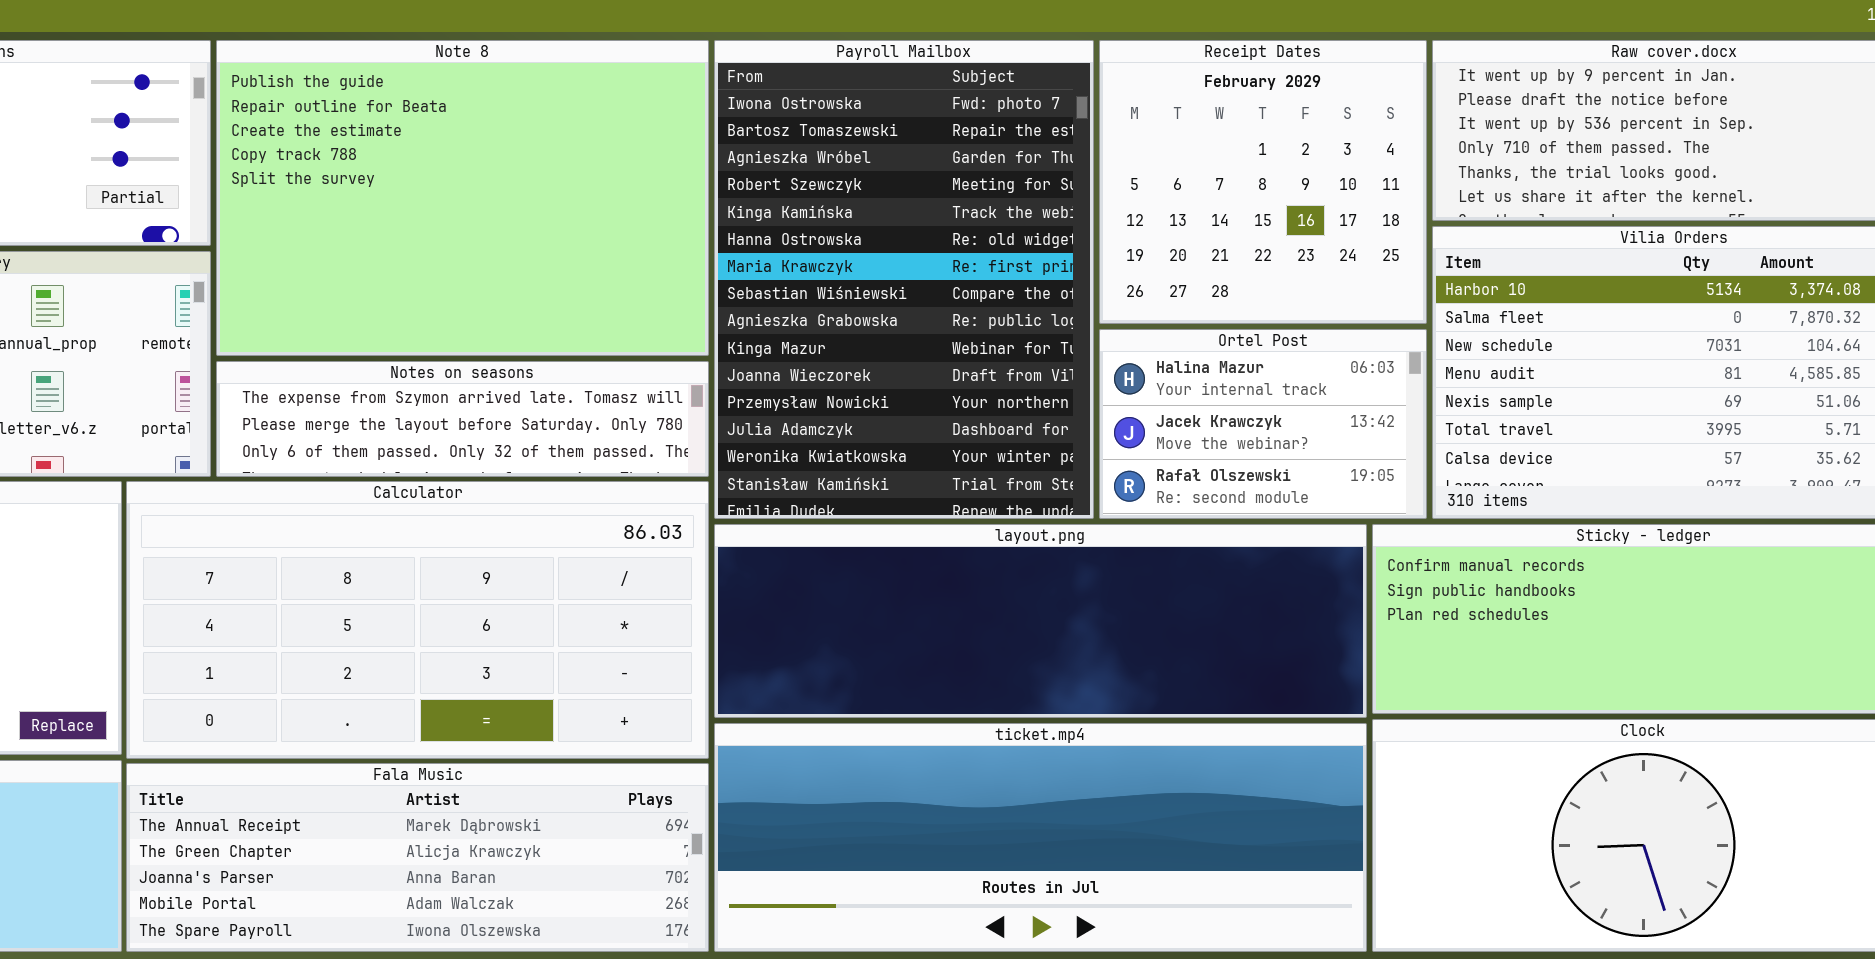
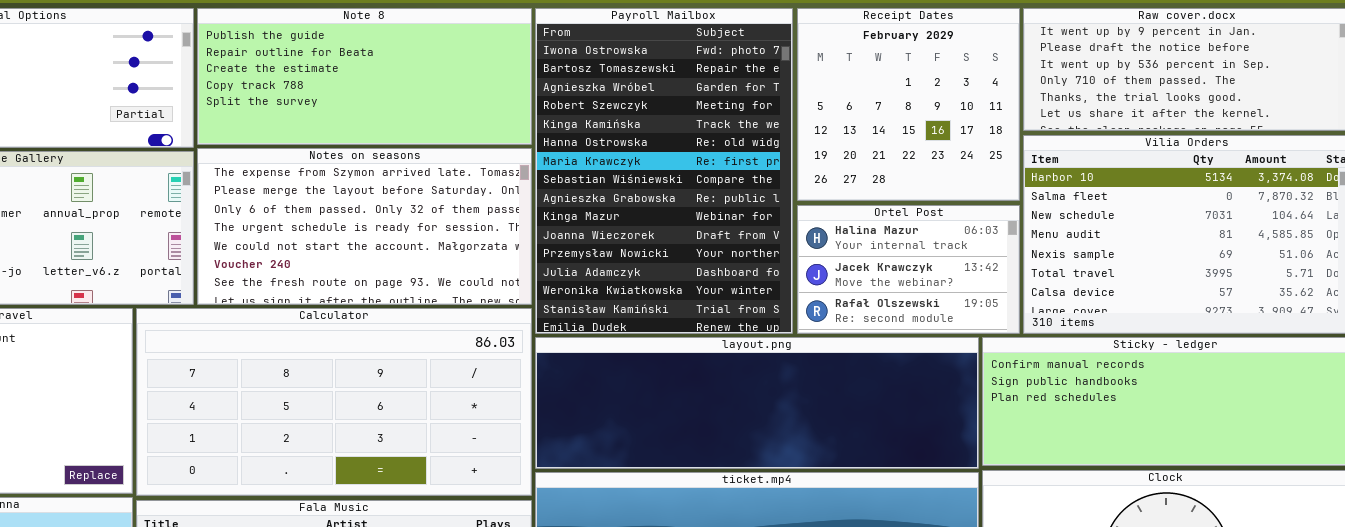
Note 8: [216,40,709,356] -> [197,8,532,145], resized
Notes on seasons: [216,361,709,477] -> [197,148,532,305], resized

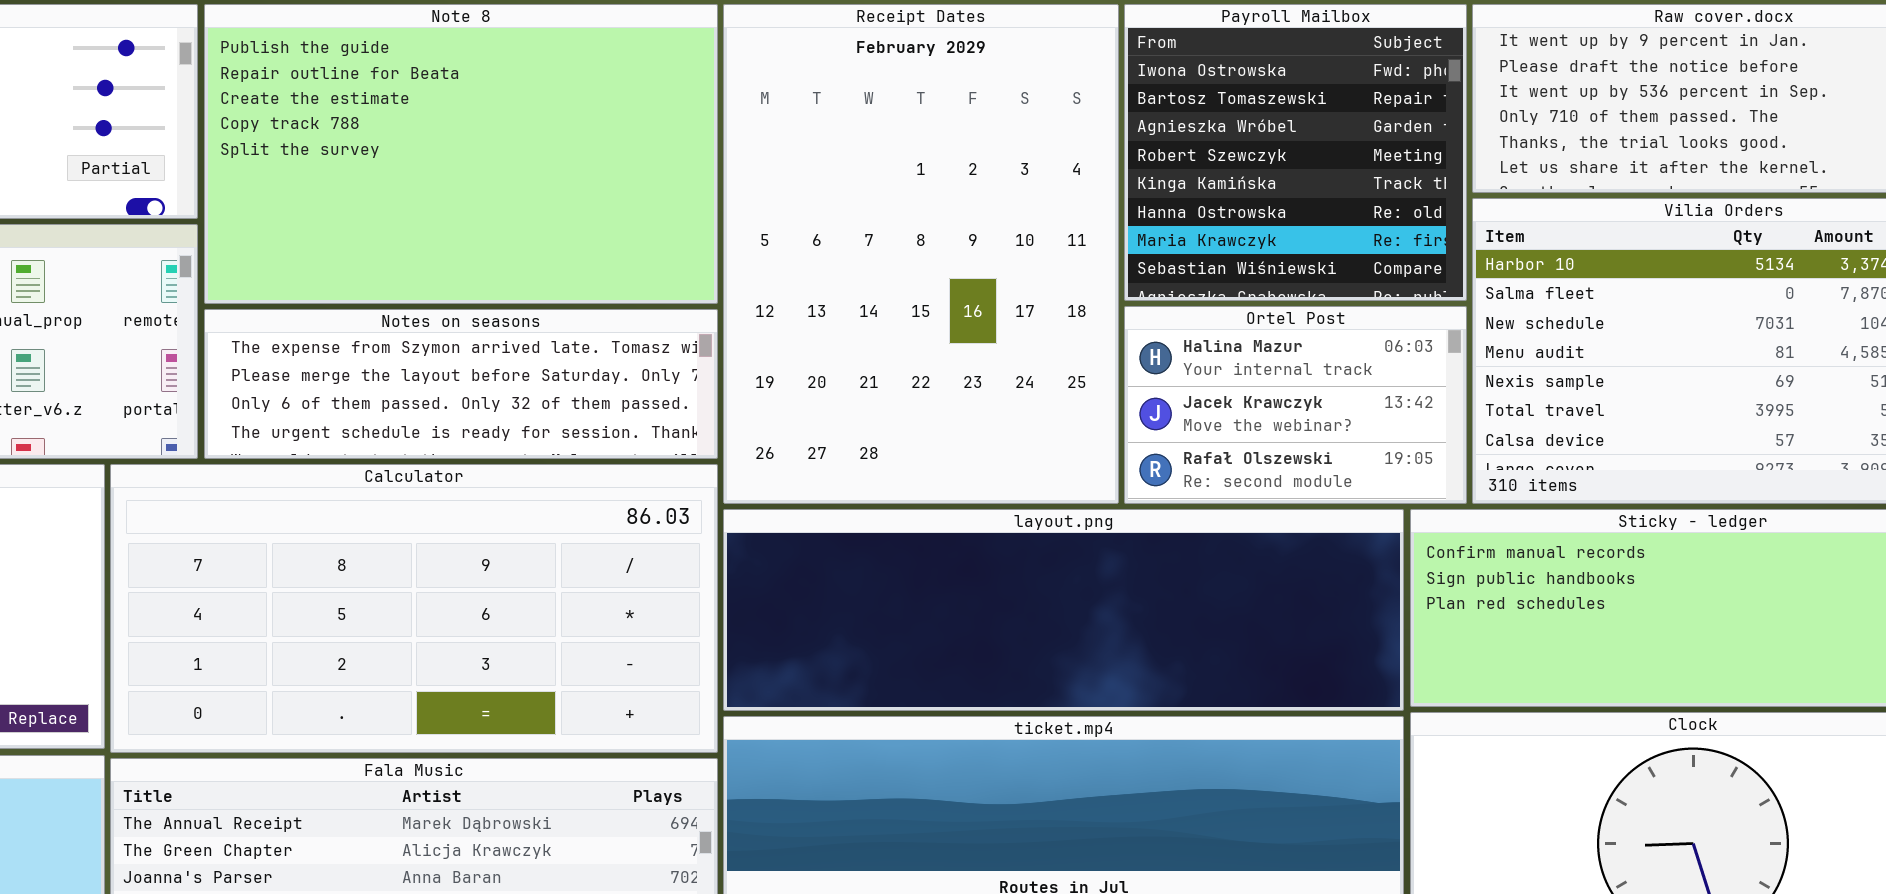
Note 8: [197,8,532,145] -> [204,4,718,304], resized
Payroll Mailbox: [535,8,793,334] -> [1124,4,1467,301], moved, resized
Receipt Dates: [797,8,1020,201] -> [723,4,1119,504], moved, resized
Notes on seasons: [197,148,532,305] -> [204,309,718,459], resized

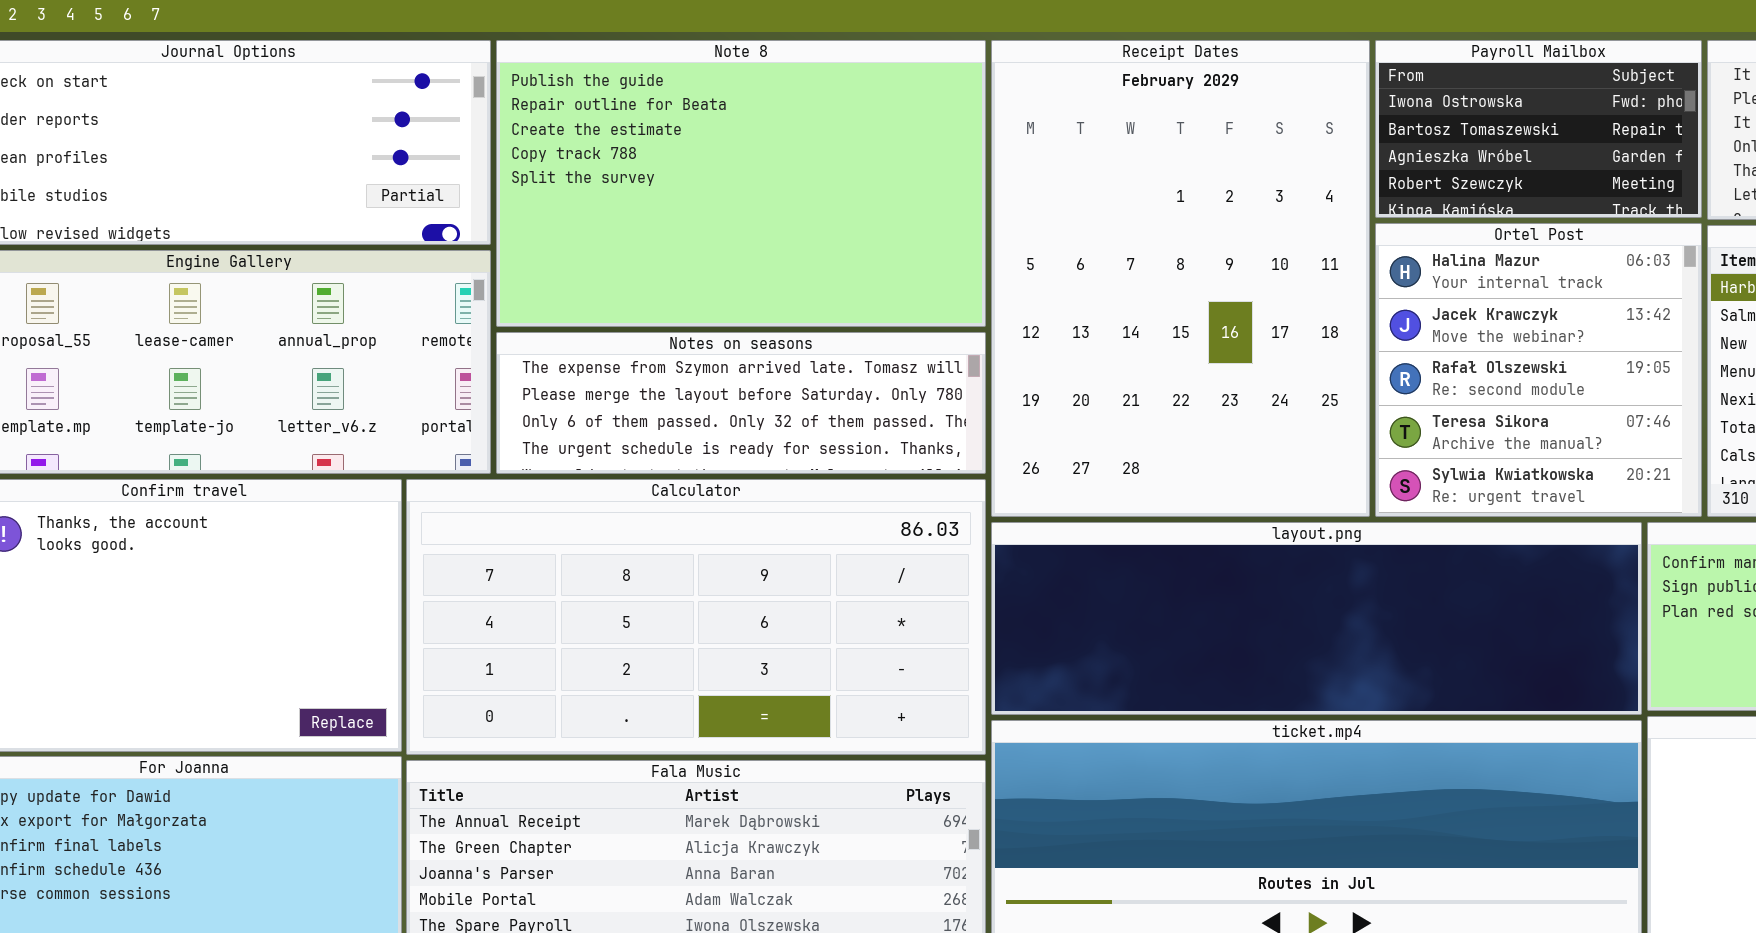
Payroll Mailbox: [1124,4,1467,301] -> [1375,40,1702,218], resized
Ortel Post: [1124,306,1467,504] -> [1375,223,1702,517], resized

